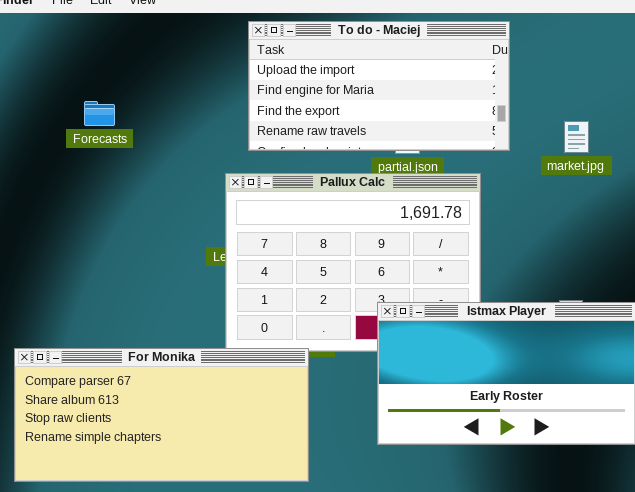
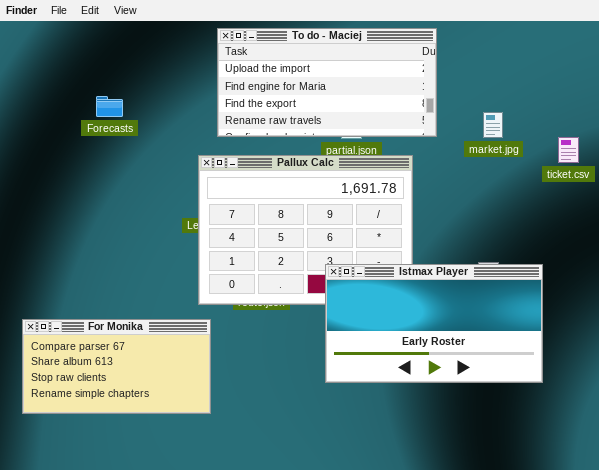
Forecasts: [84,101,115,126] -> [96,96,123,117], moved
For Monika: [14,348,309,482] -> [22,319,211,414], resized

